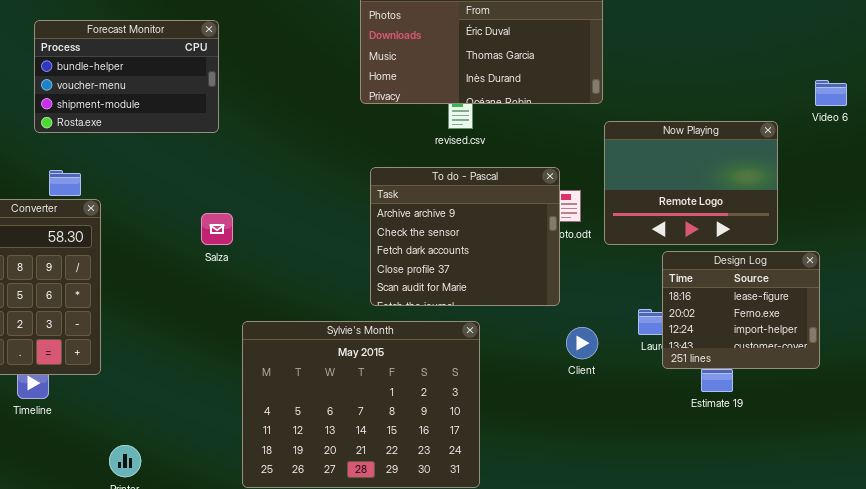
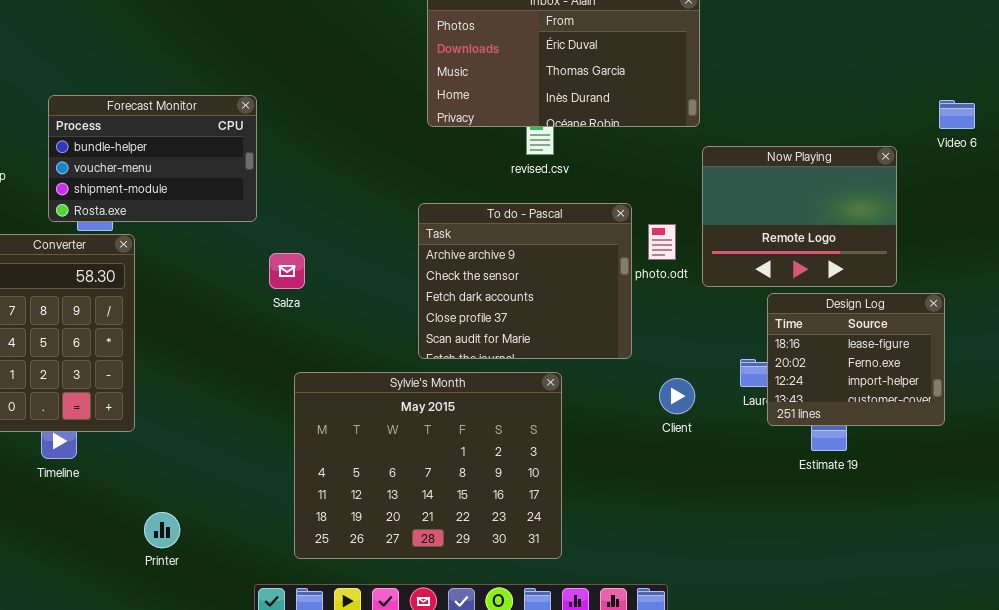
Forecast Monitor: [34,20,219,133] -> [48,95,257,222], moved
To do - Pascal: [370,167,560,306] -> [418,203,632,359], moved
Salza: [201,213,233,245] -> [269,253,305,289], moved

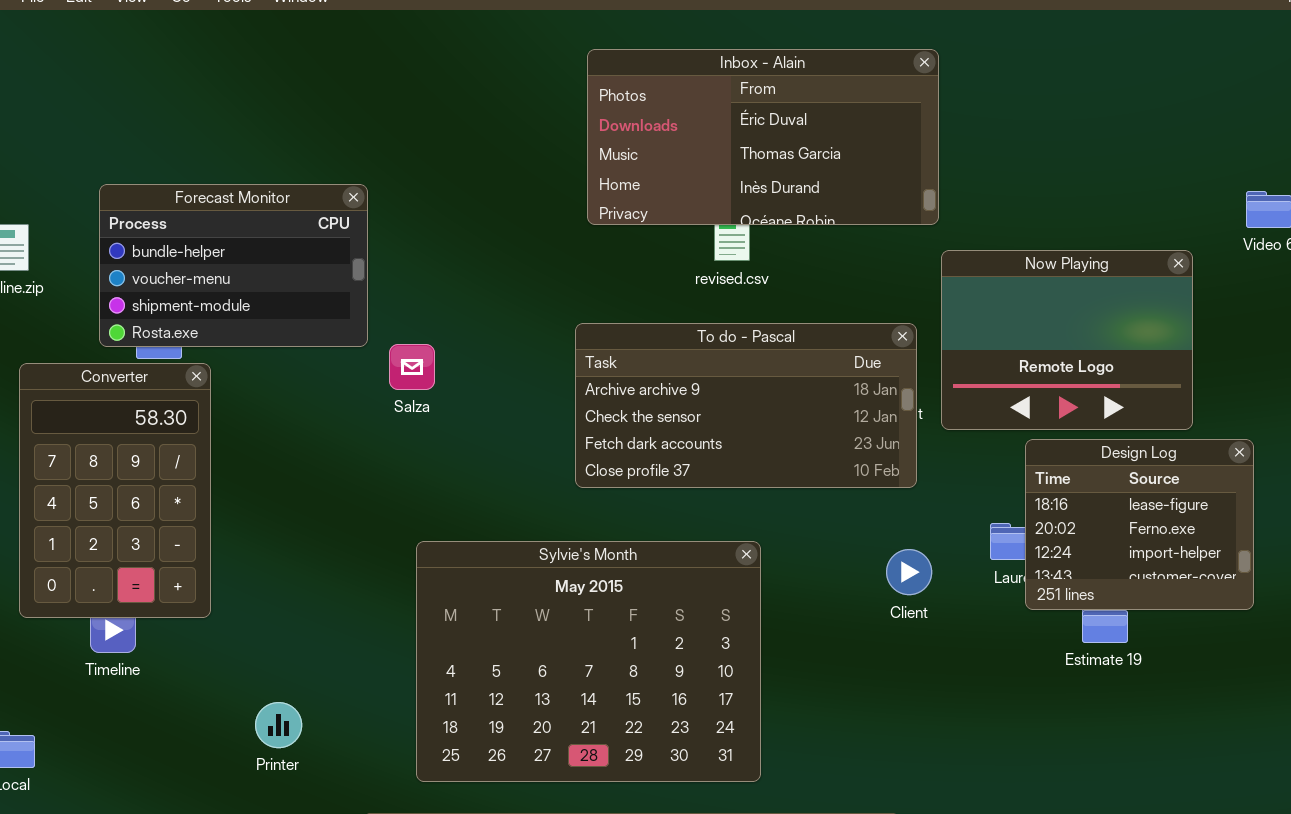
To do - Pascal: [418,203,632,359] -> [575,323,917,488], resized
Salza: [269,253,305,289] -> [389,344,435,390], moved
Printer: [144,512,180,548] -> [255,702,302,748], moved

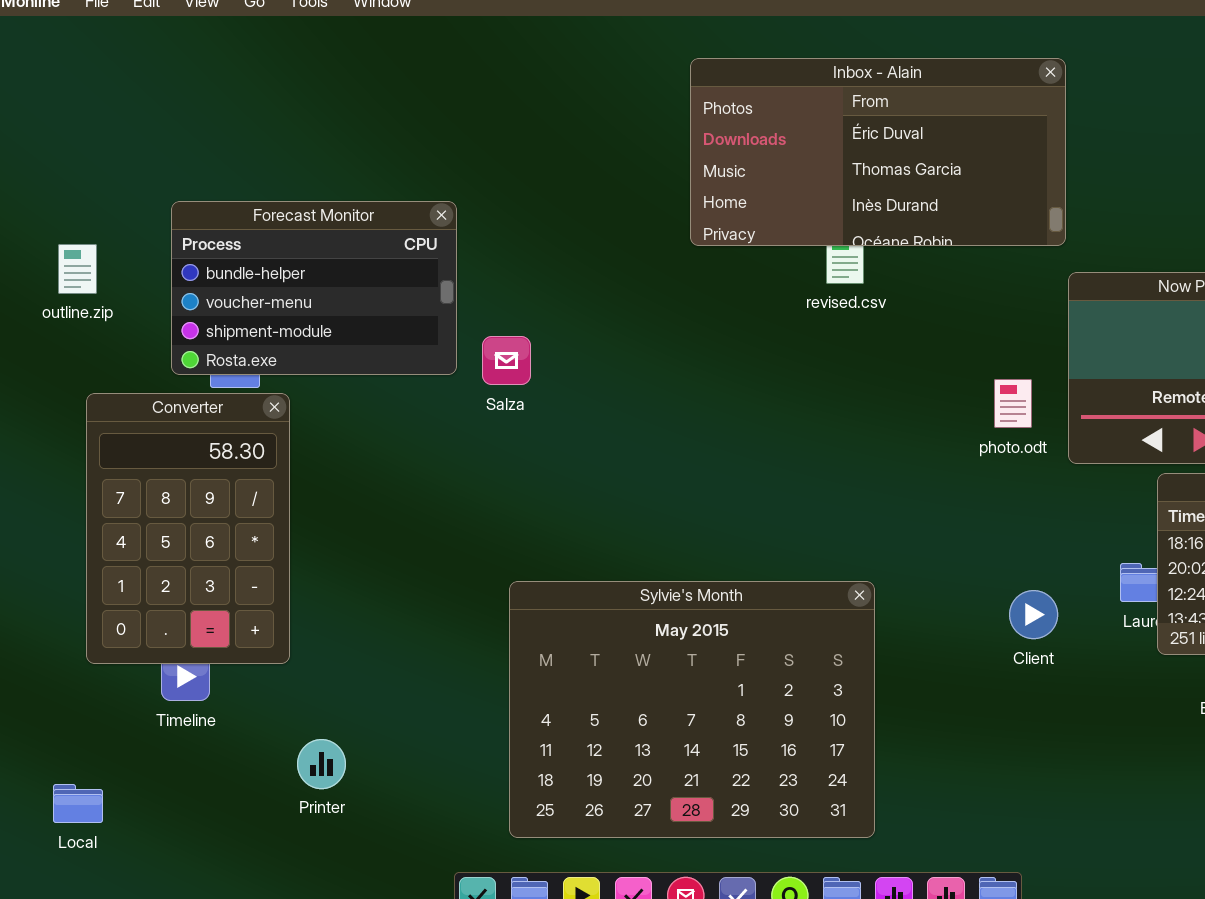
To do - Pascal: [575,323,917,488] -> none, closed
Salza: [389,344,435,390] -> [482,336,531,385], moved
Printer: [255,702,302,748] -> [297,739,346,789], moved

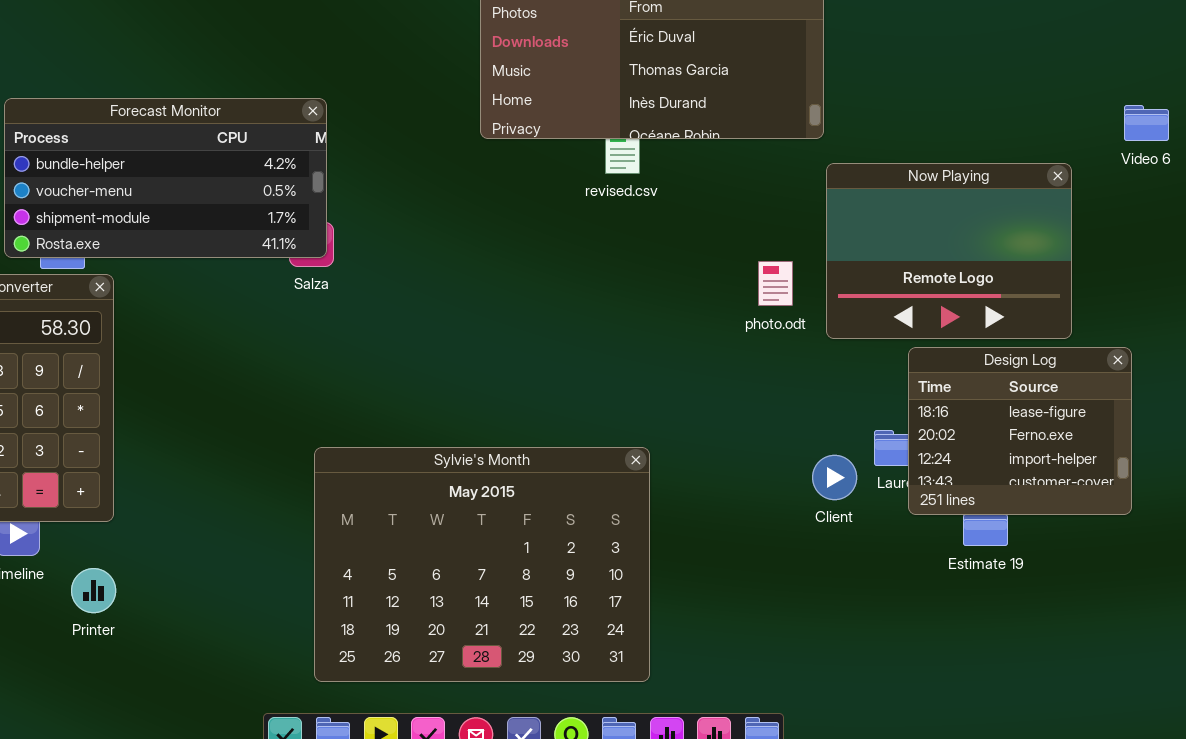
Forecast Monitor: [171,201,457,375] -> [4,98,327,258], resized
Client: [1009,590,1058,639] -> [812,455,857,500], moved
Printer: [297,739,346,789] -> [71,568,116,613], moved

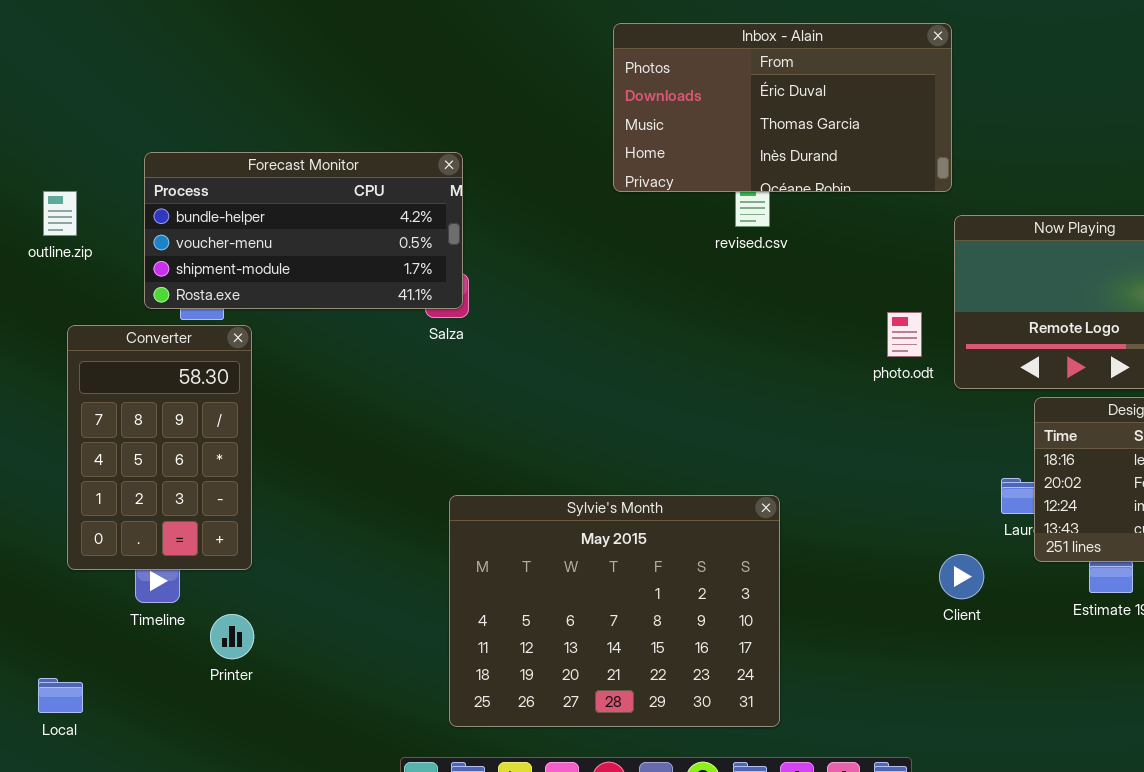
Client: [812,455,857,500] -> [939,554,984,599], moved

